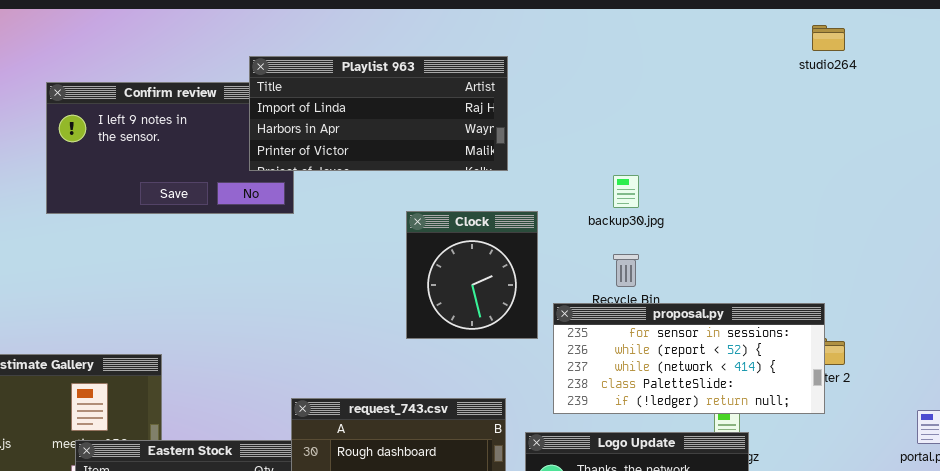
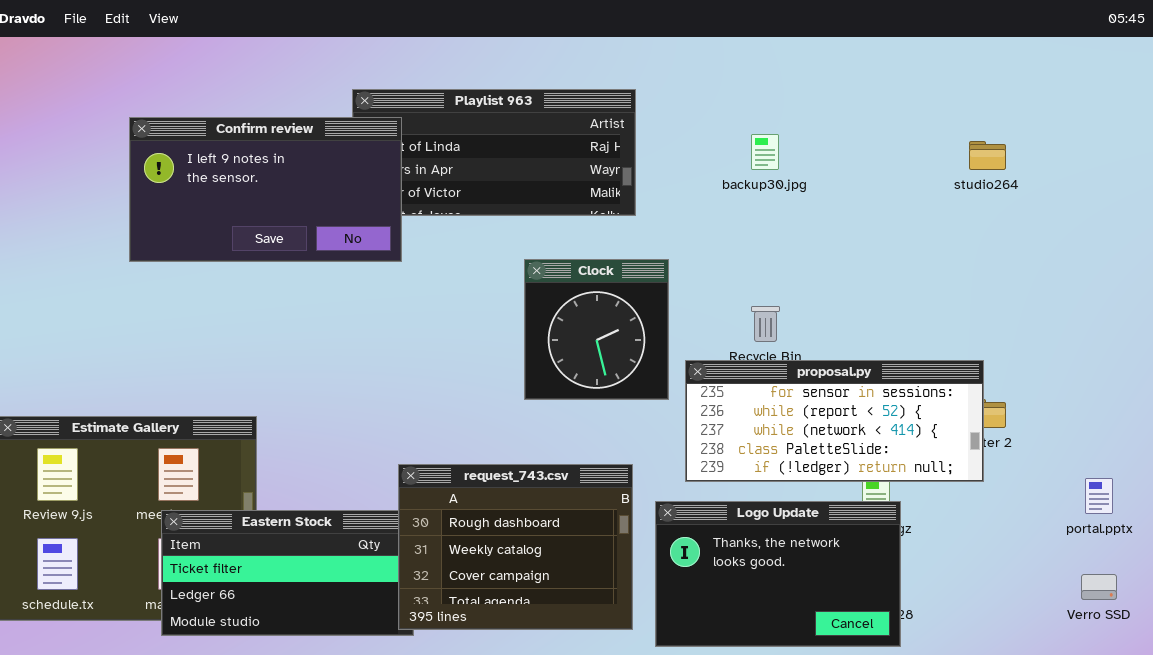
studio264: [812,25,845,51] -> [969,141,1006,170], moved
Confirm review: [46,82,294,214] -> [129,117,402,262], raised
backup30.jpg: [613,175,639,208] -> [751,134,779,170], moved

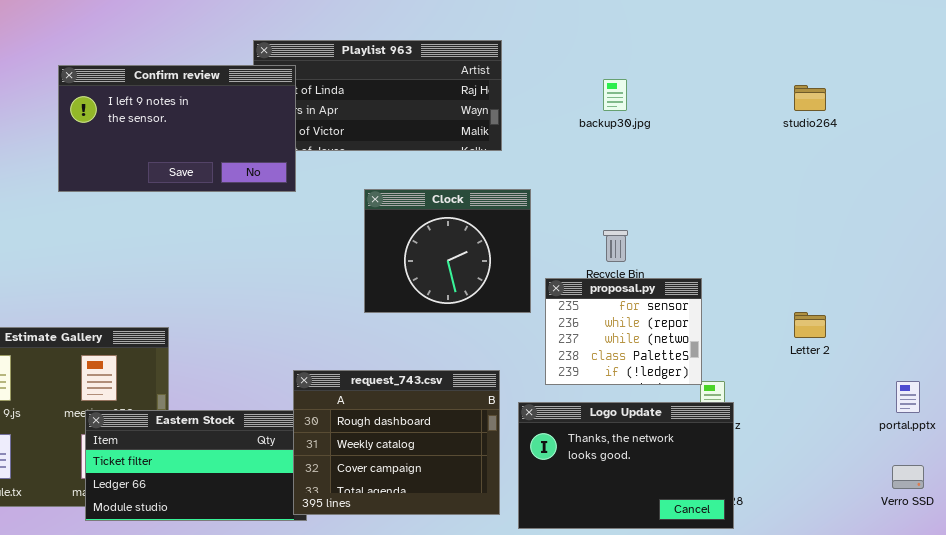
Clock: [524,259,669,400] -> [364,189,531,313], resized
proposal.py: [685,360,984,482] -> [545,278,702,385], resized

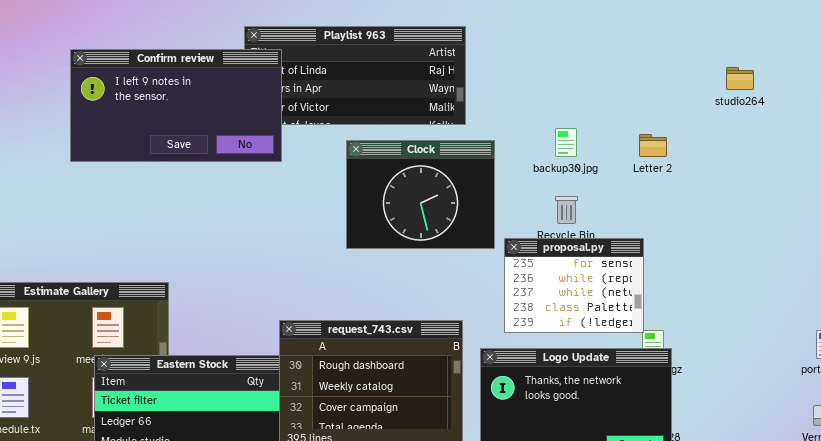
backup30.jpg: [603,79,627,111] -> [555,128,577,157], moved
Clock: [364,189,531,313] -> [346,140,495,249], moved
Letter 2: [794,312,826,338] -> [639,134,667,157], moved

